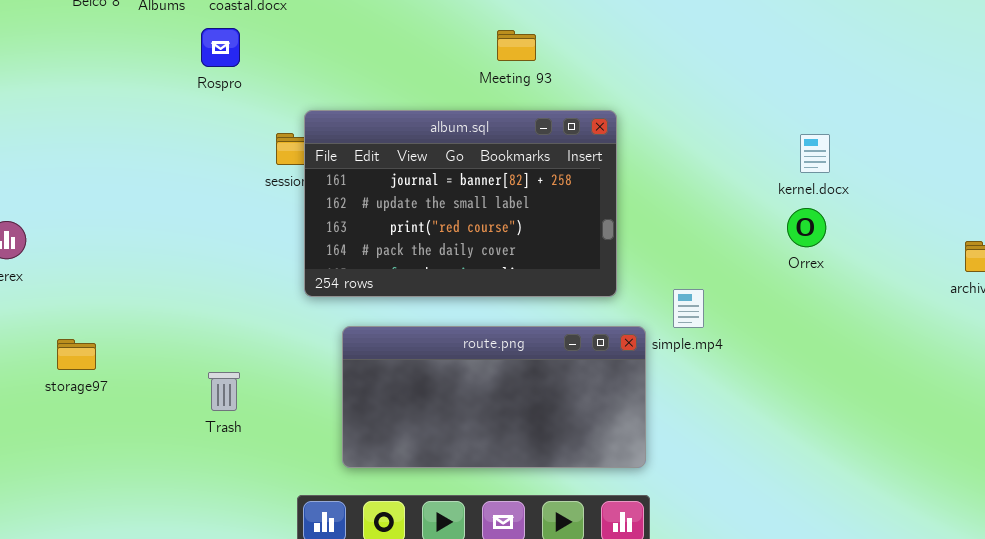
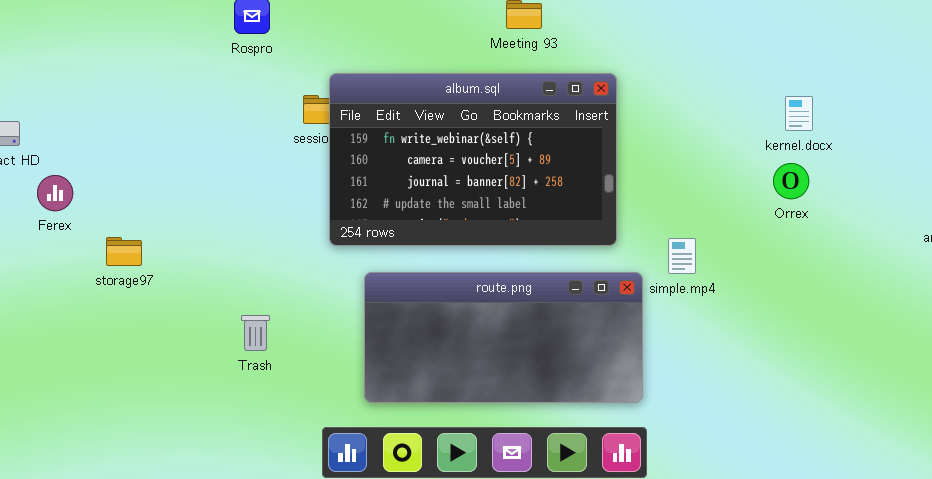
album.sql: [304,110,617,297] -> [329,73,617,246], scrolled up 2 rows
storage97: [57,339,96,370] -> [106,237,142,266], moved

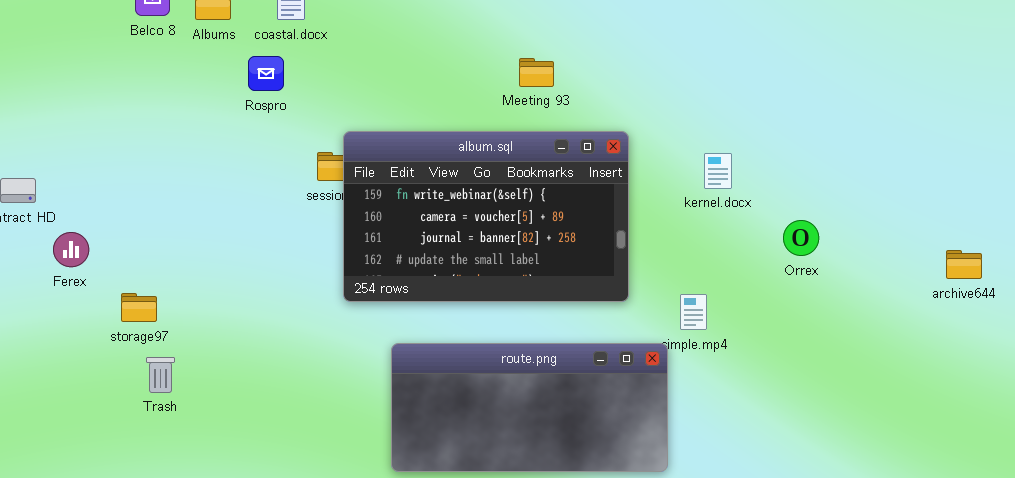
kernel.docx: [785,96,813,131] -> [704,153,732,189], moved
route.png: [364,272,643,403] -> [391,343,668,472], moved
Trash: [241,315,270,351] -> [146,357,175,393], moved

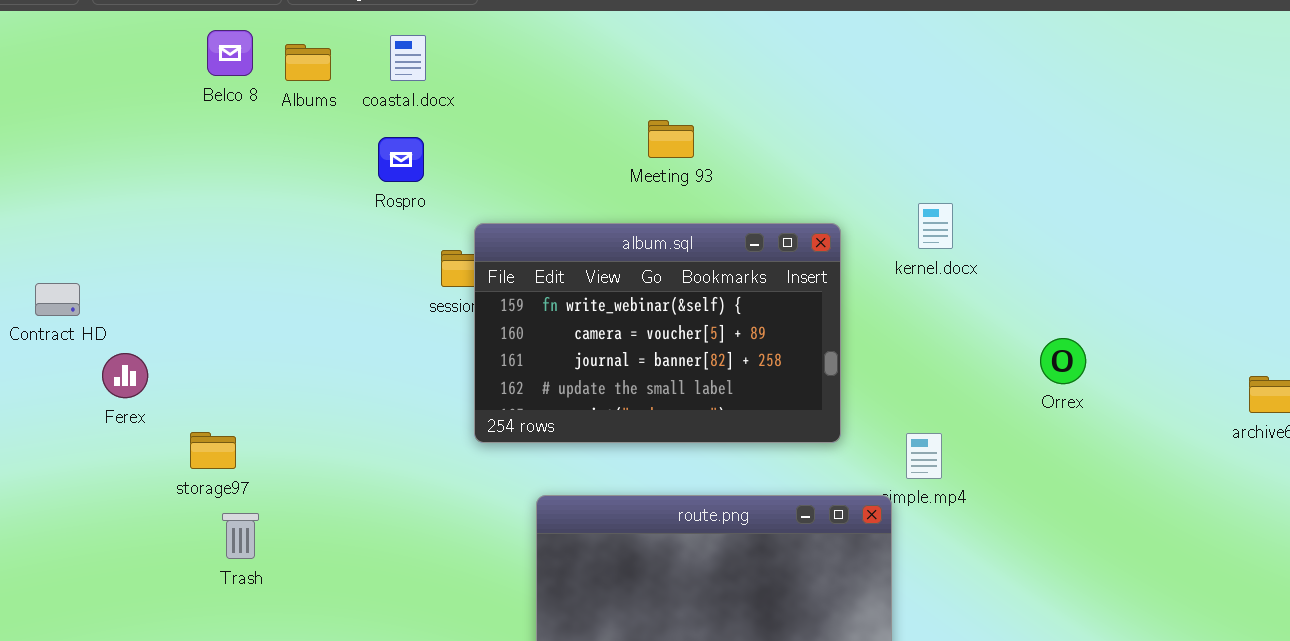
Rospro: [248,56,284,91] -> [378,137,424,182], moved
Meeting 93: [519,58,554,87] -> [648,120,694,158], moved
kernel.docx: [704,153,732,189] -> [918,203,953,249], moved

